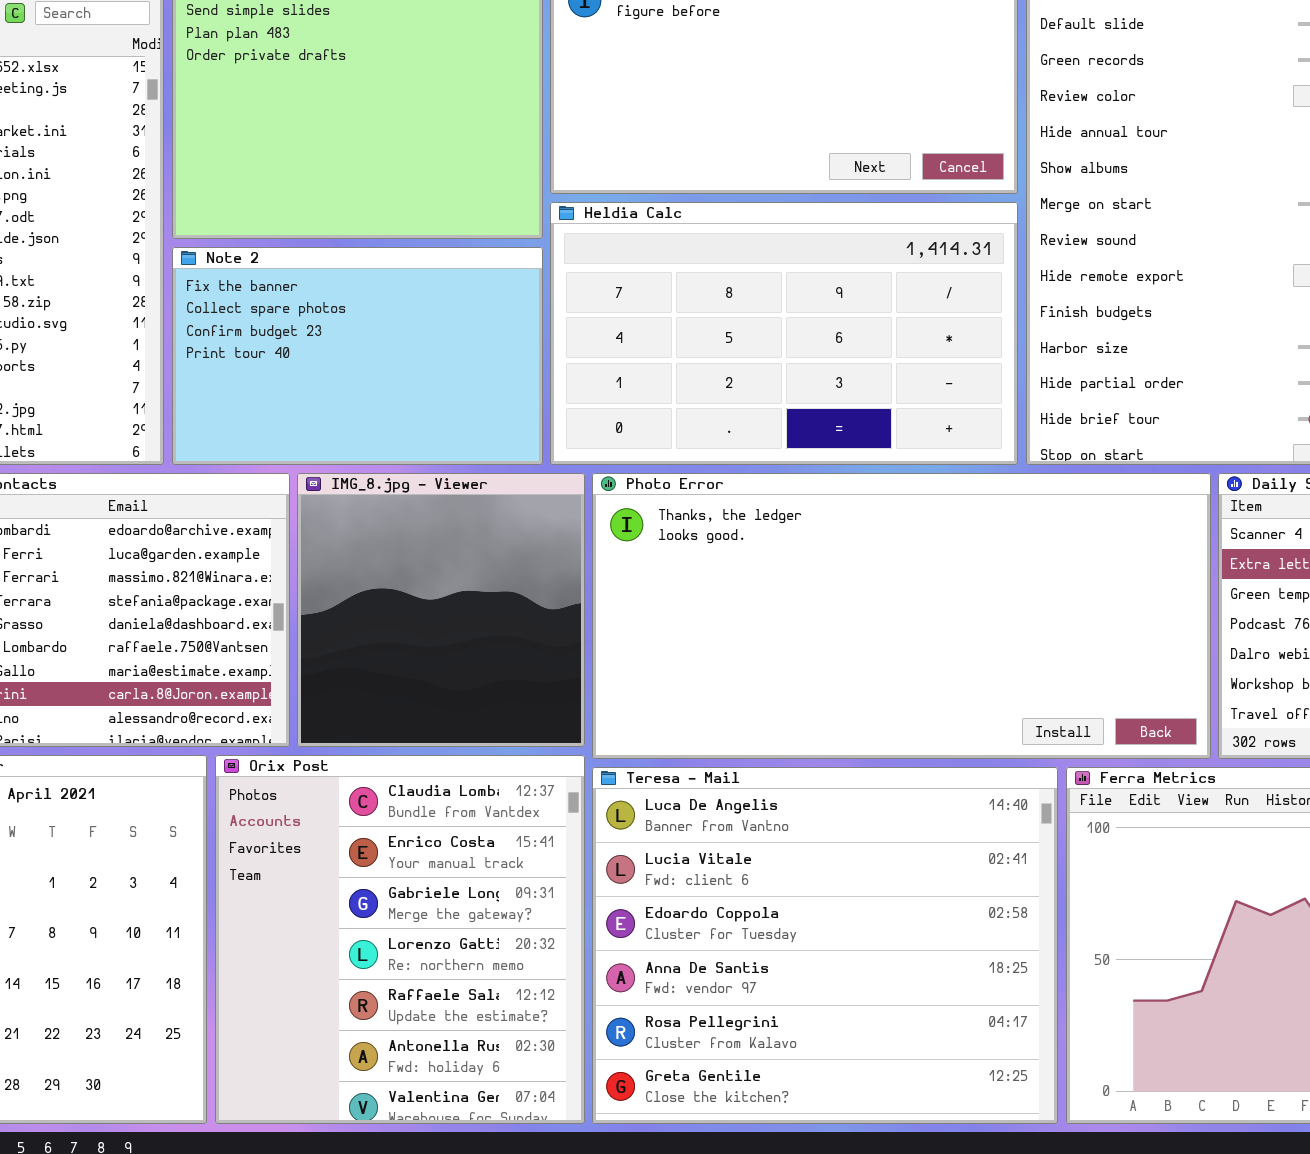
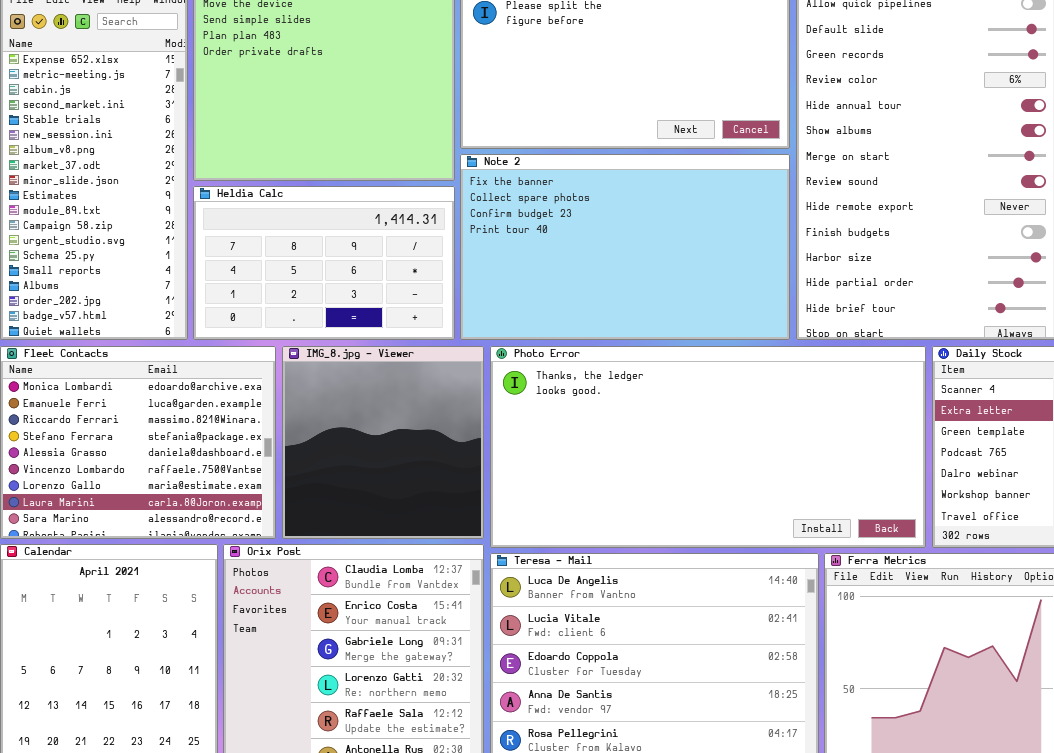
Heldia Calc: [550,202,1018,465] -> [193,186,455,340], moved, resized
Note 2: [172,247,543,465] -> [460,154,790,340], moved, resized

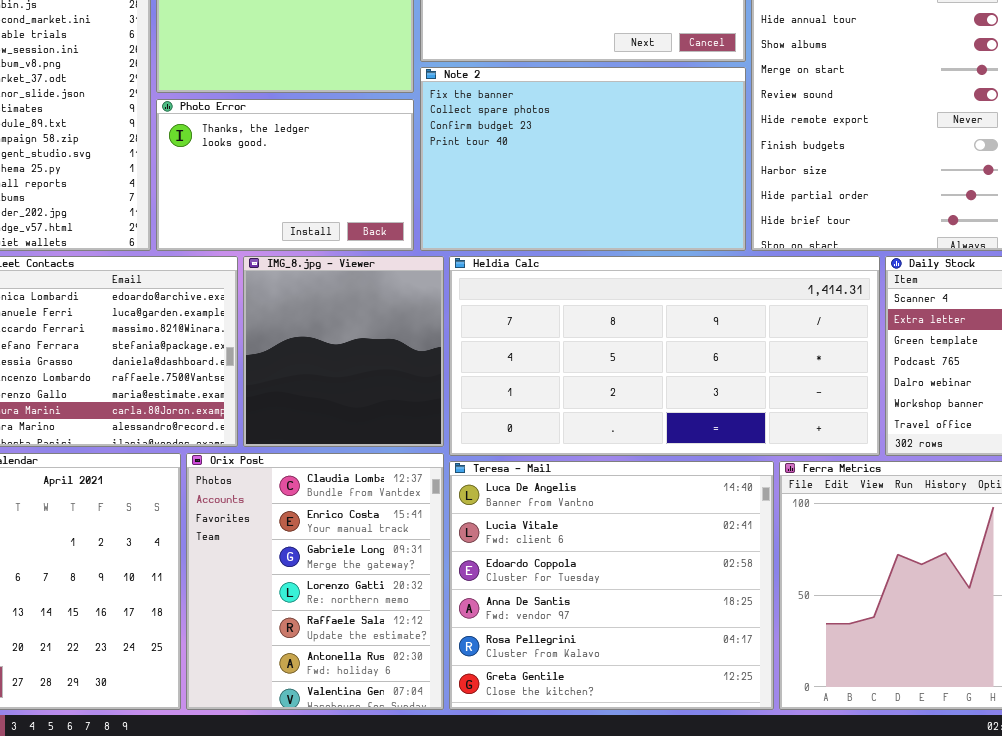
Heldia Calc: [193,186,455,340] -> [449,256,880,456], moved, resized
Photo Error: [490,346,926,548] -> [156,99,414,251], moved, resized

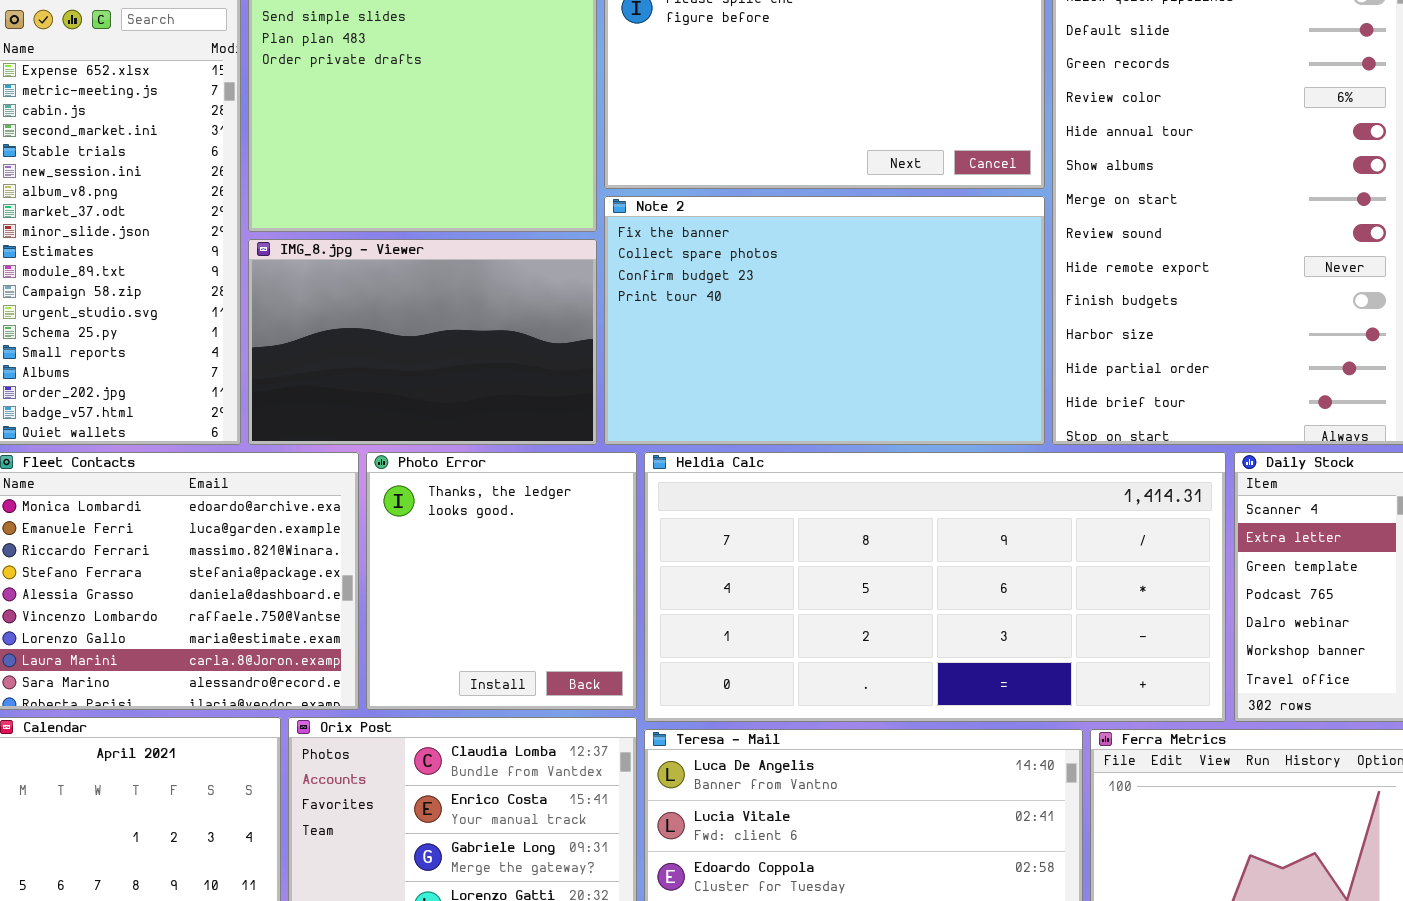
Photo Error: [156,99,414,251] -> [366,452,637,710], moved, resized
IMG_8.jpg - Viewer: [243,256,444,447] -> [248,239,597,445], moved, resized

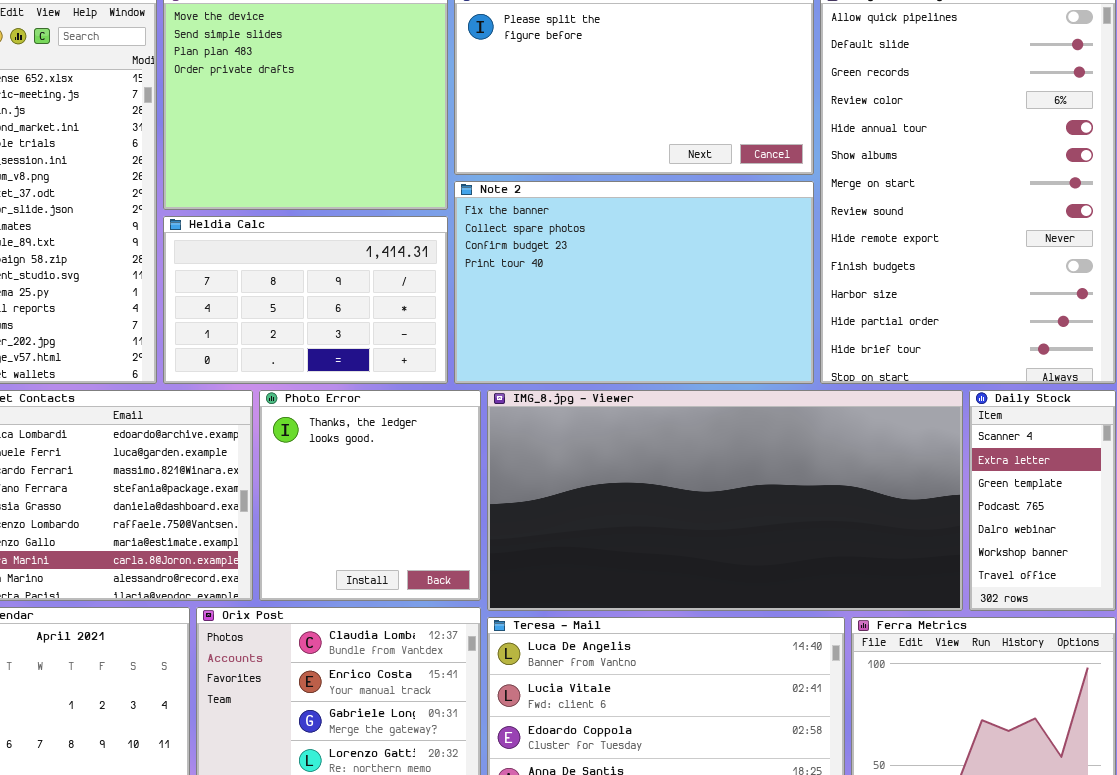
IMG_8.jpg - Viewer: [248,239,597,445] -> [487,390,963,611], moved, resized
Heldia Calc: [644,452,1226,722] -> [163,216,448,384], moved, resized

